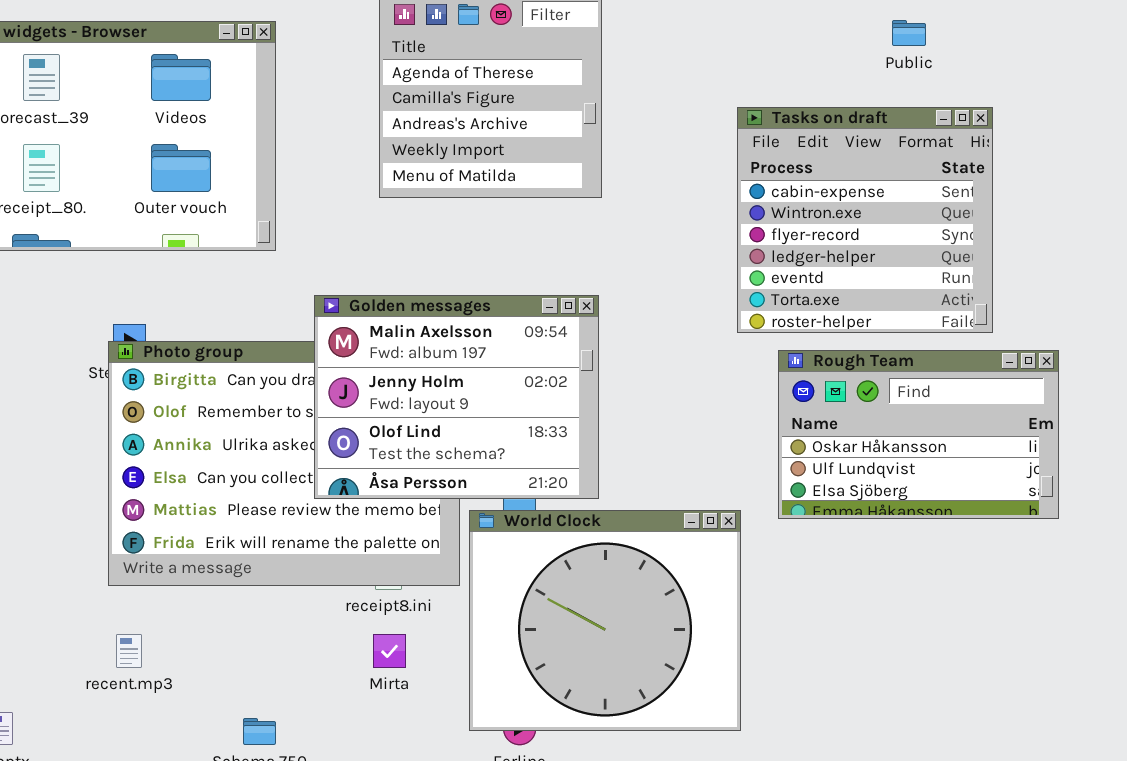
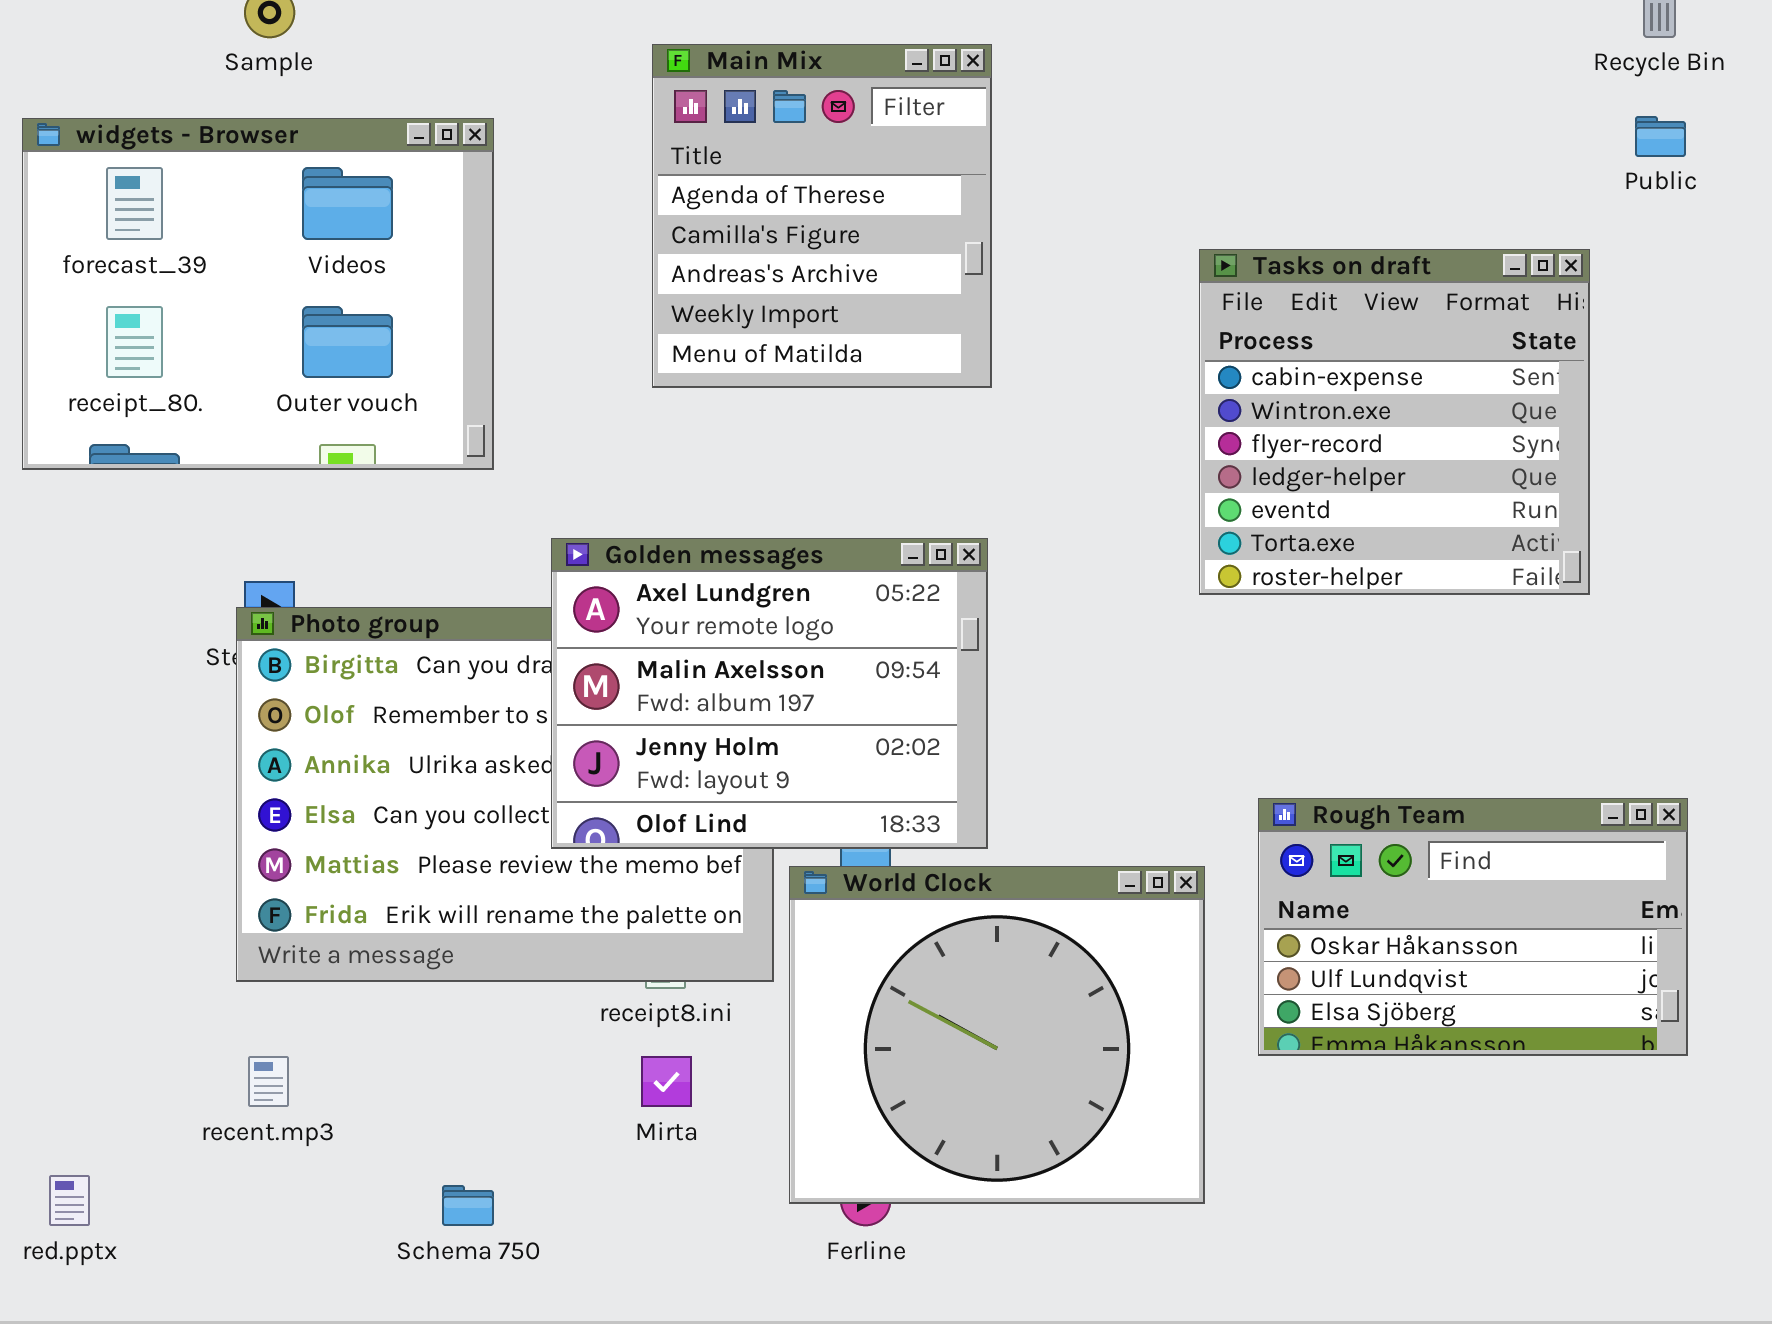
Public: [892,20,926,46] -> [1635,116,1686,157], moved
Golden messages: [314,295,599,499] -> [551,538,988,849], scrolled up 1 row
Rough Team: [778,350,1059,519] -> [1258,798,1688,1056], moved

